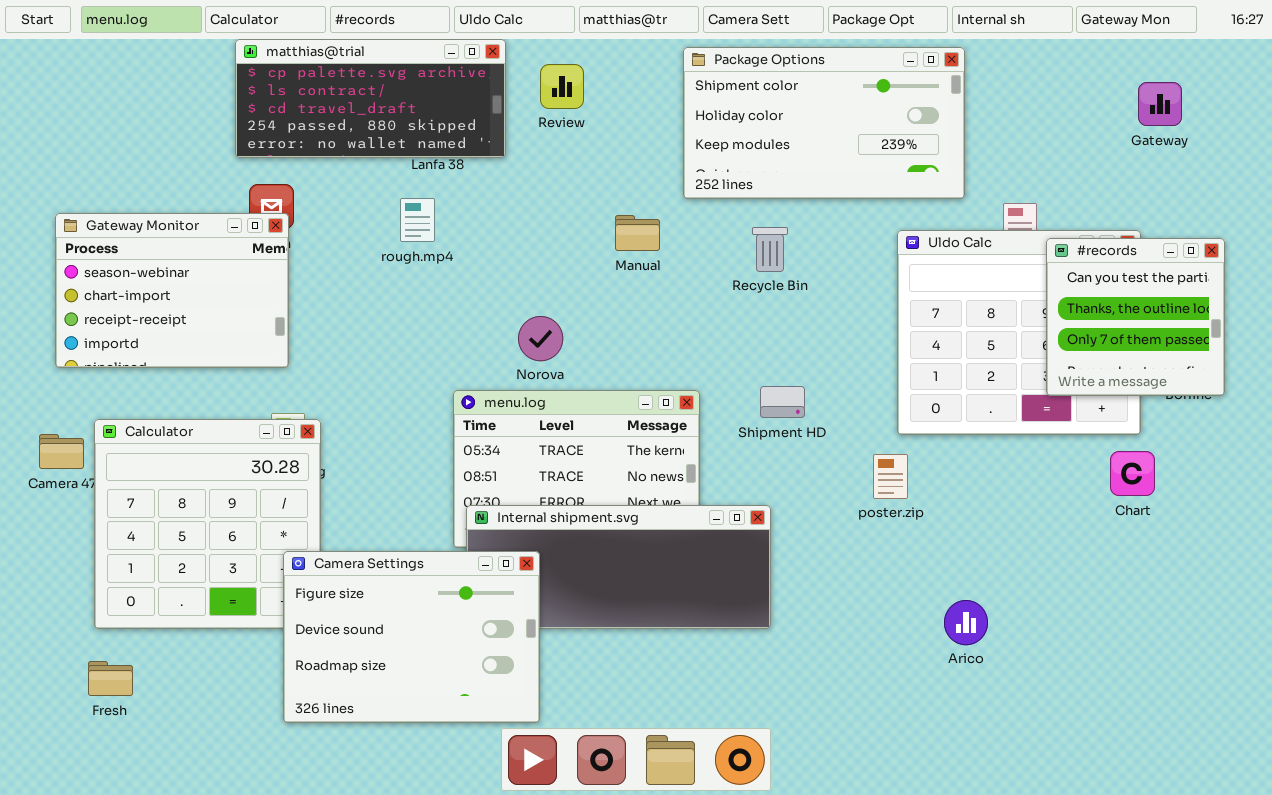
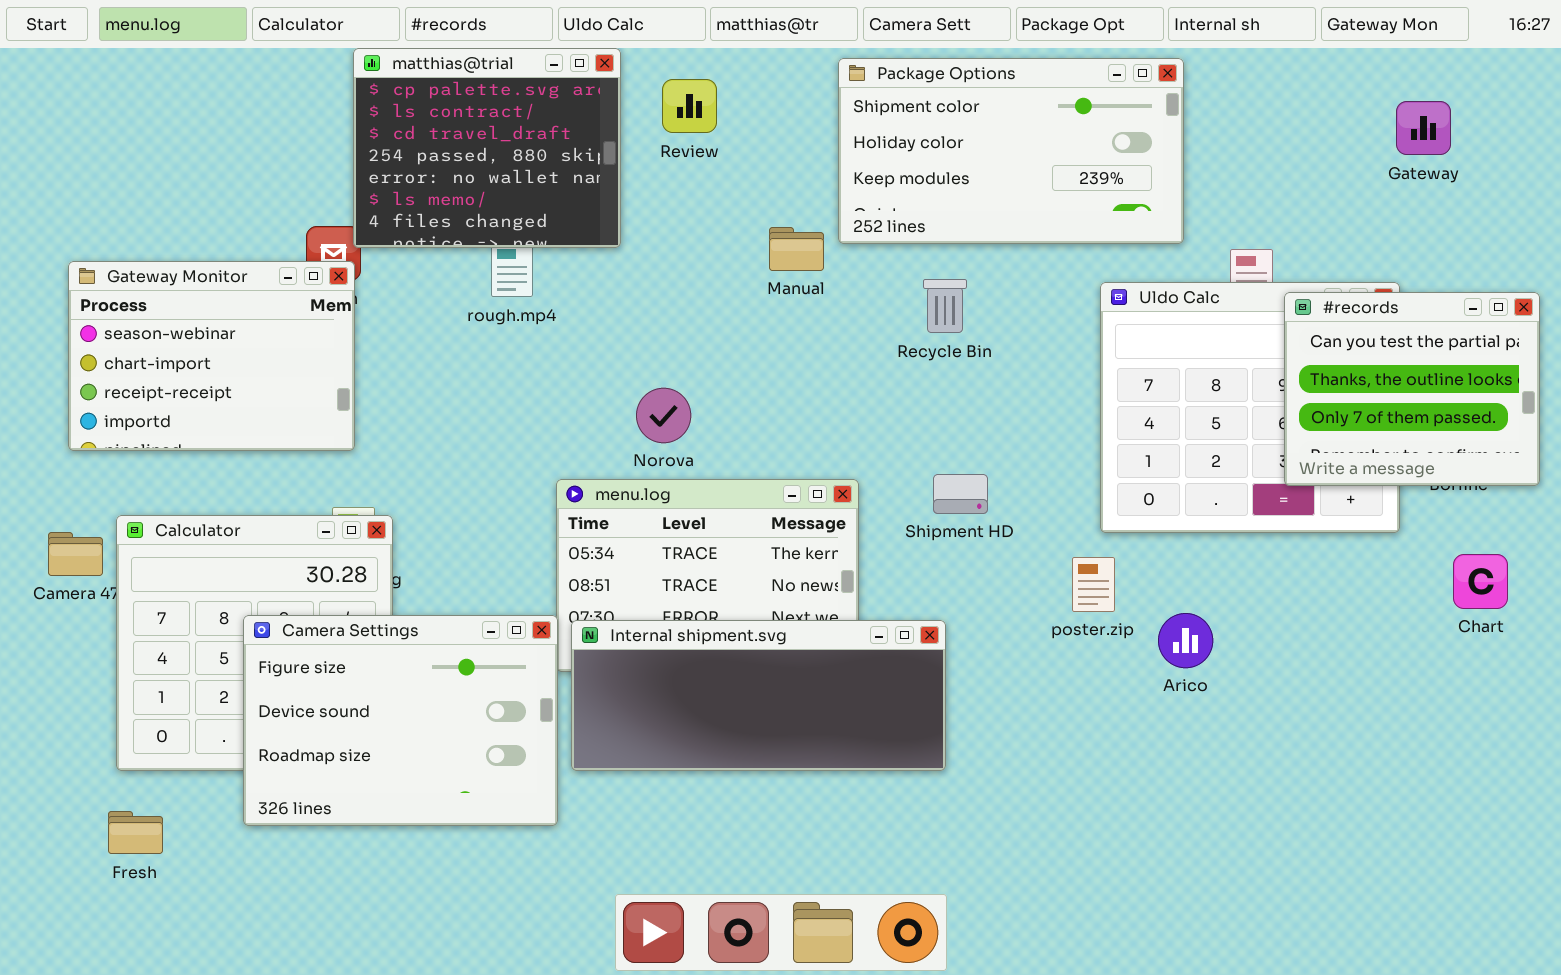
matthias@trial: [235,39,506,158] -> [353,48,621,248], resized
Manual: [615,215,660,251] -> [769,227,824,271], moved
#records: [1046,238,1225,396] -> [1284,292,1540,486], resized
Chart: [1110,451,1155,496] -> [1453,554,1508,609], moved
Camera Settings: [283,551,540,723] -> [243,615,558,826], moved
Arico: [944,600,988,645] -> [1158,613,1213,668], moved

